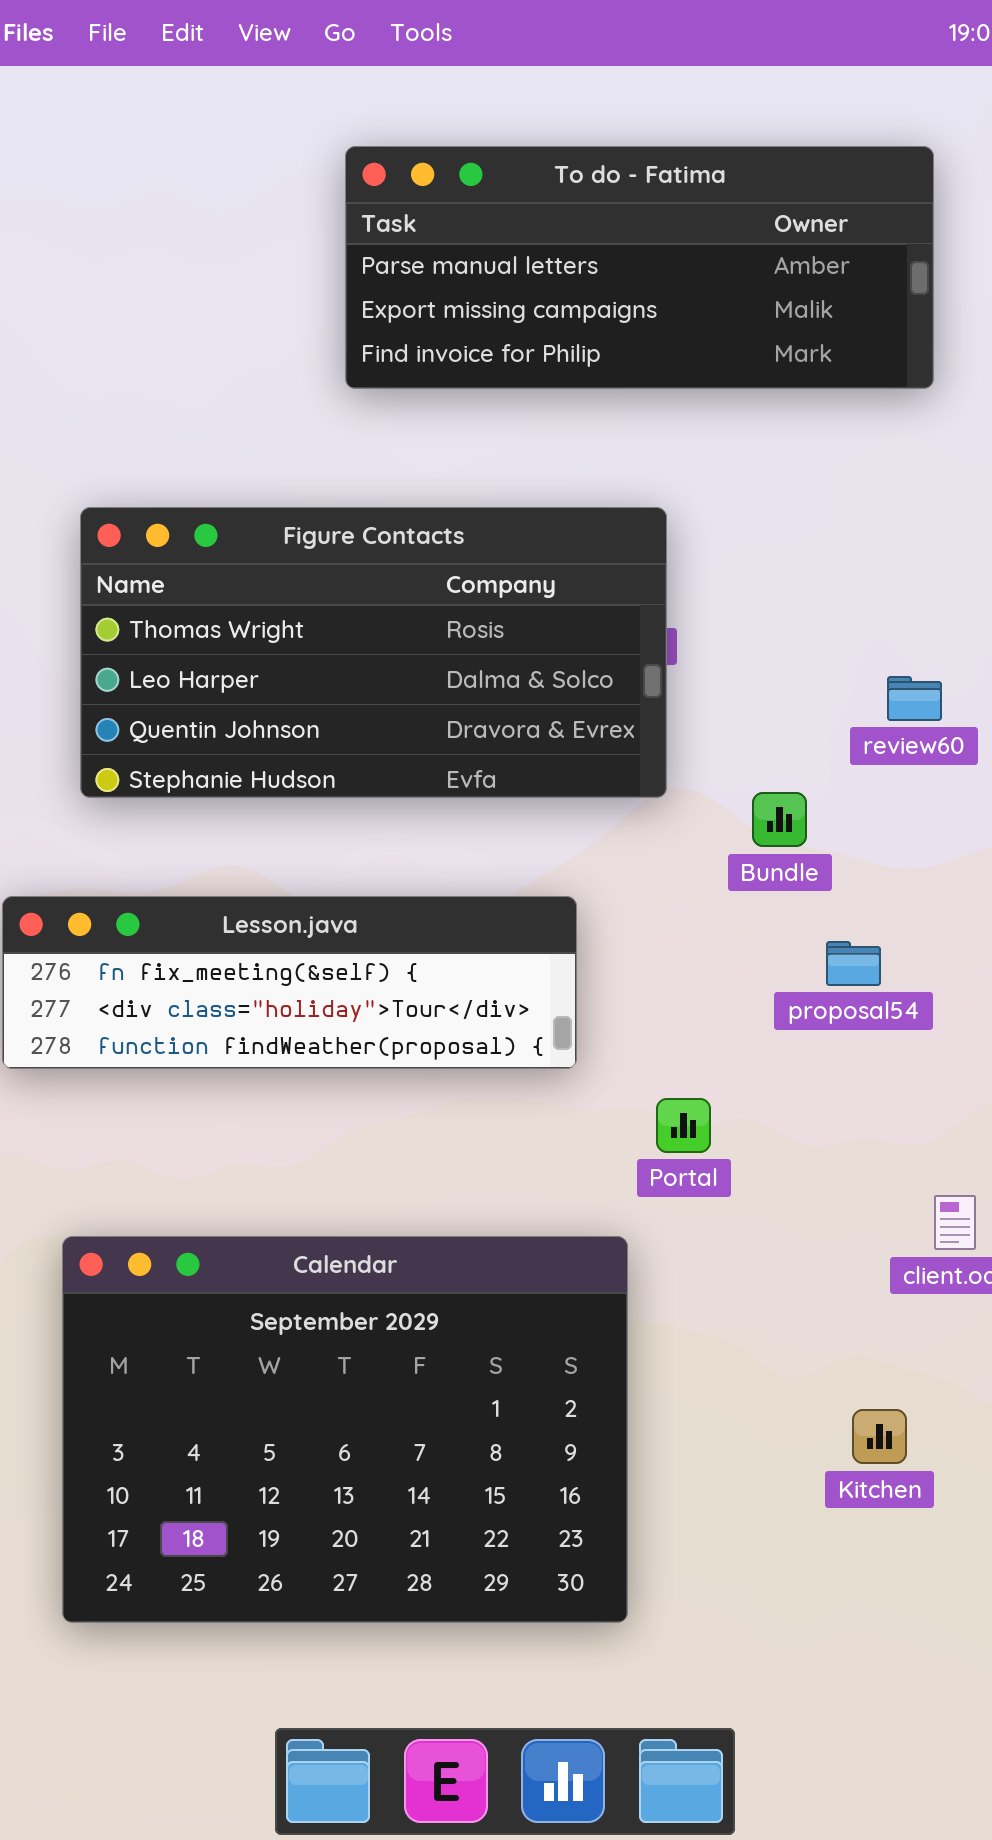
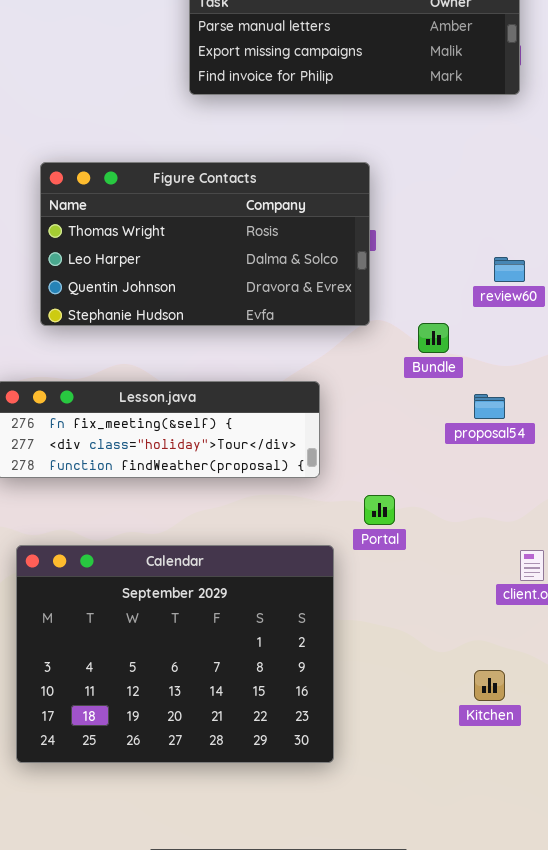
proposal54: [826,941,881,986] -> [474,394,505,419], moved
Calendar: [62,1236,628,1623] -> [16,545,334,763], moved

